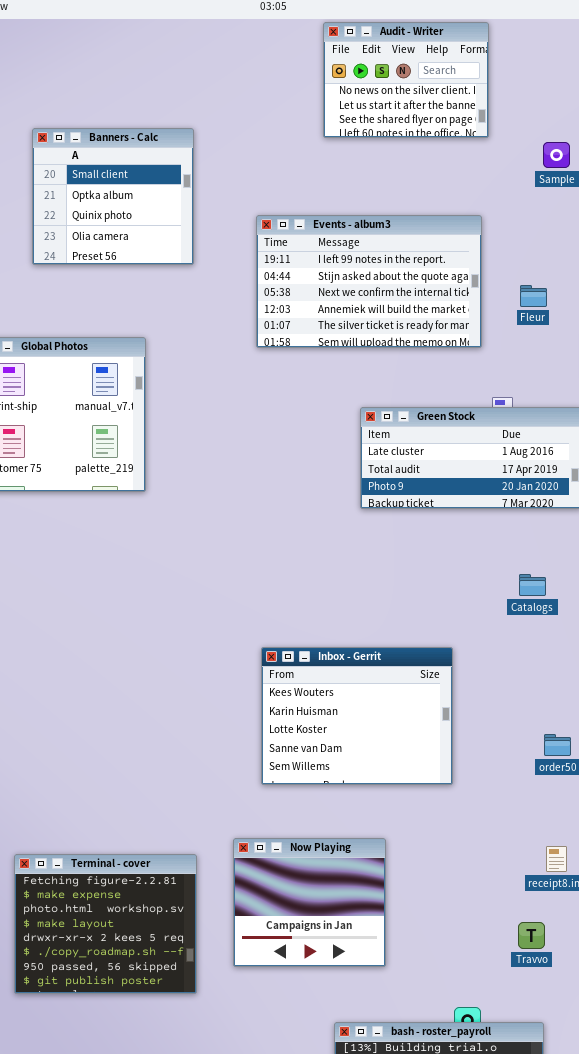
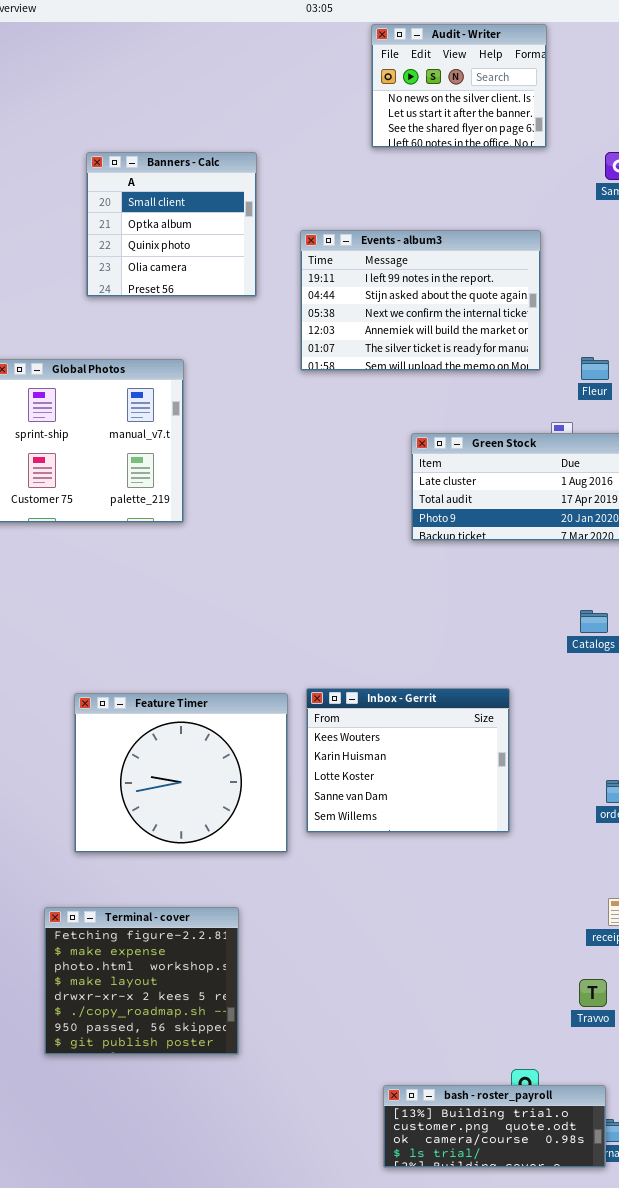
Banners - Calc: [32,128,194,265] -> [86,152,257,297], moved
Fleur: [520,285,547,307] -> [581,357,609,380], moved
Feature Timer: none -> [74,693,288,853], opened
Now Playing: [233,838,386,967] -> none, closed

